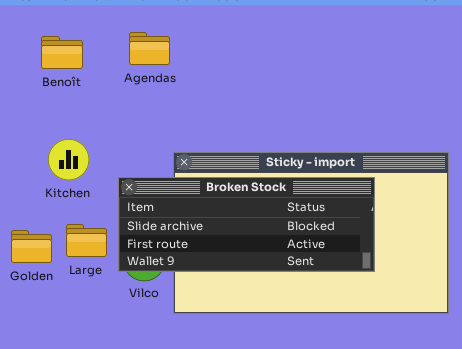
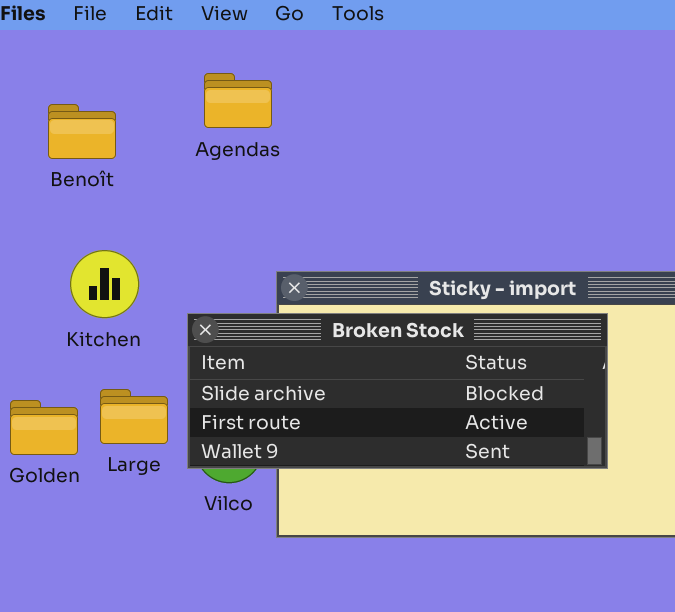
Benoît: [41,36,83,69] -> [48,104,116,159], moved

